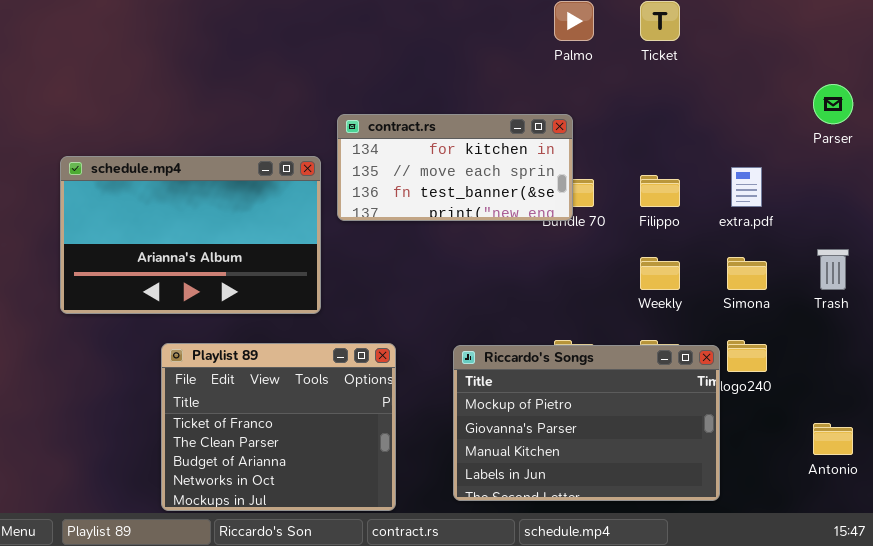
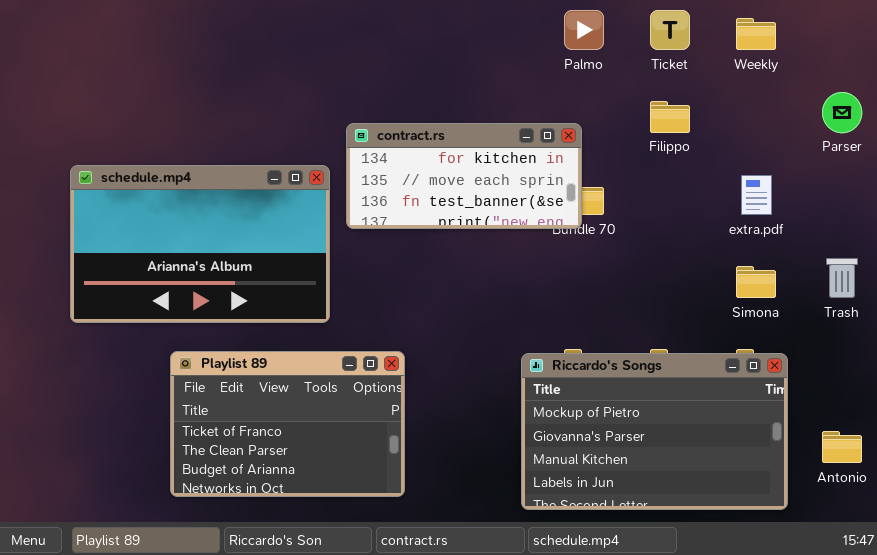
Filippo: [640,175,680,207] -> [650,101,690,133], moved
Weekly: [640,257,680,290] -> [736,18,776,50], moved
Playlist 89: [161,343,396,511] -> [170,351,405,497], resized
Riccardo's Songs: [453,345,720,501] -> [521,353,788,510], moved

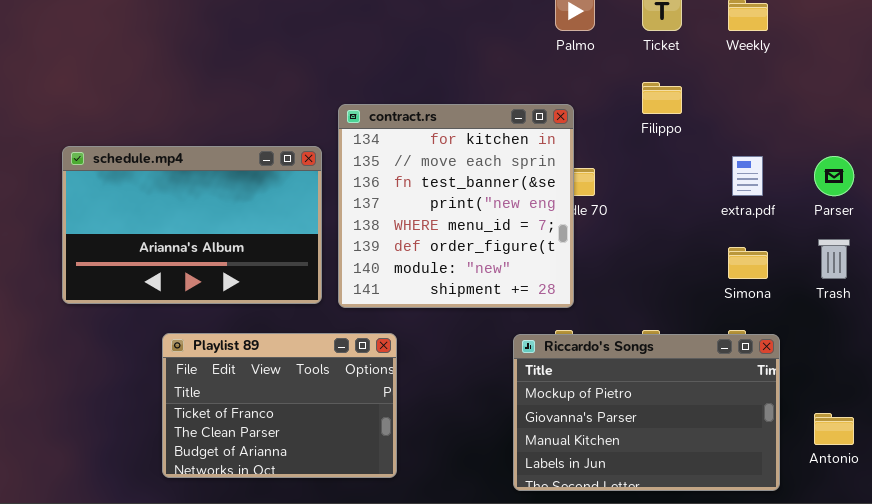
Parser: [822,92,862,133] -> [814,156,854,196], moved
contract.rs: [346,123,582,229] -> [338,104,574,308], resized

